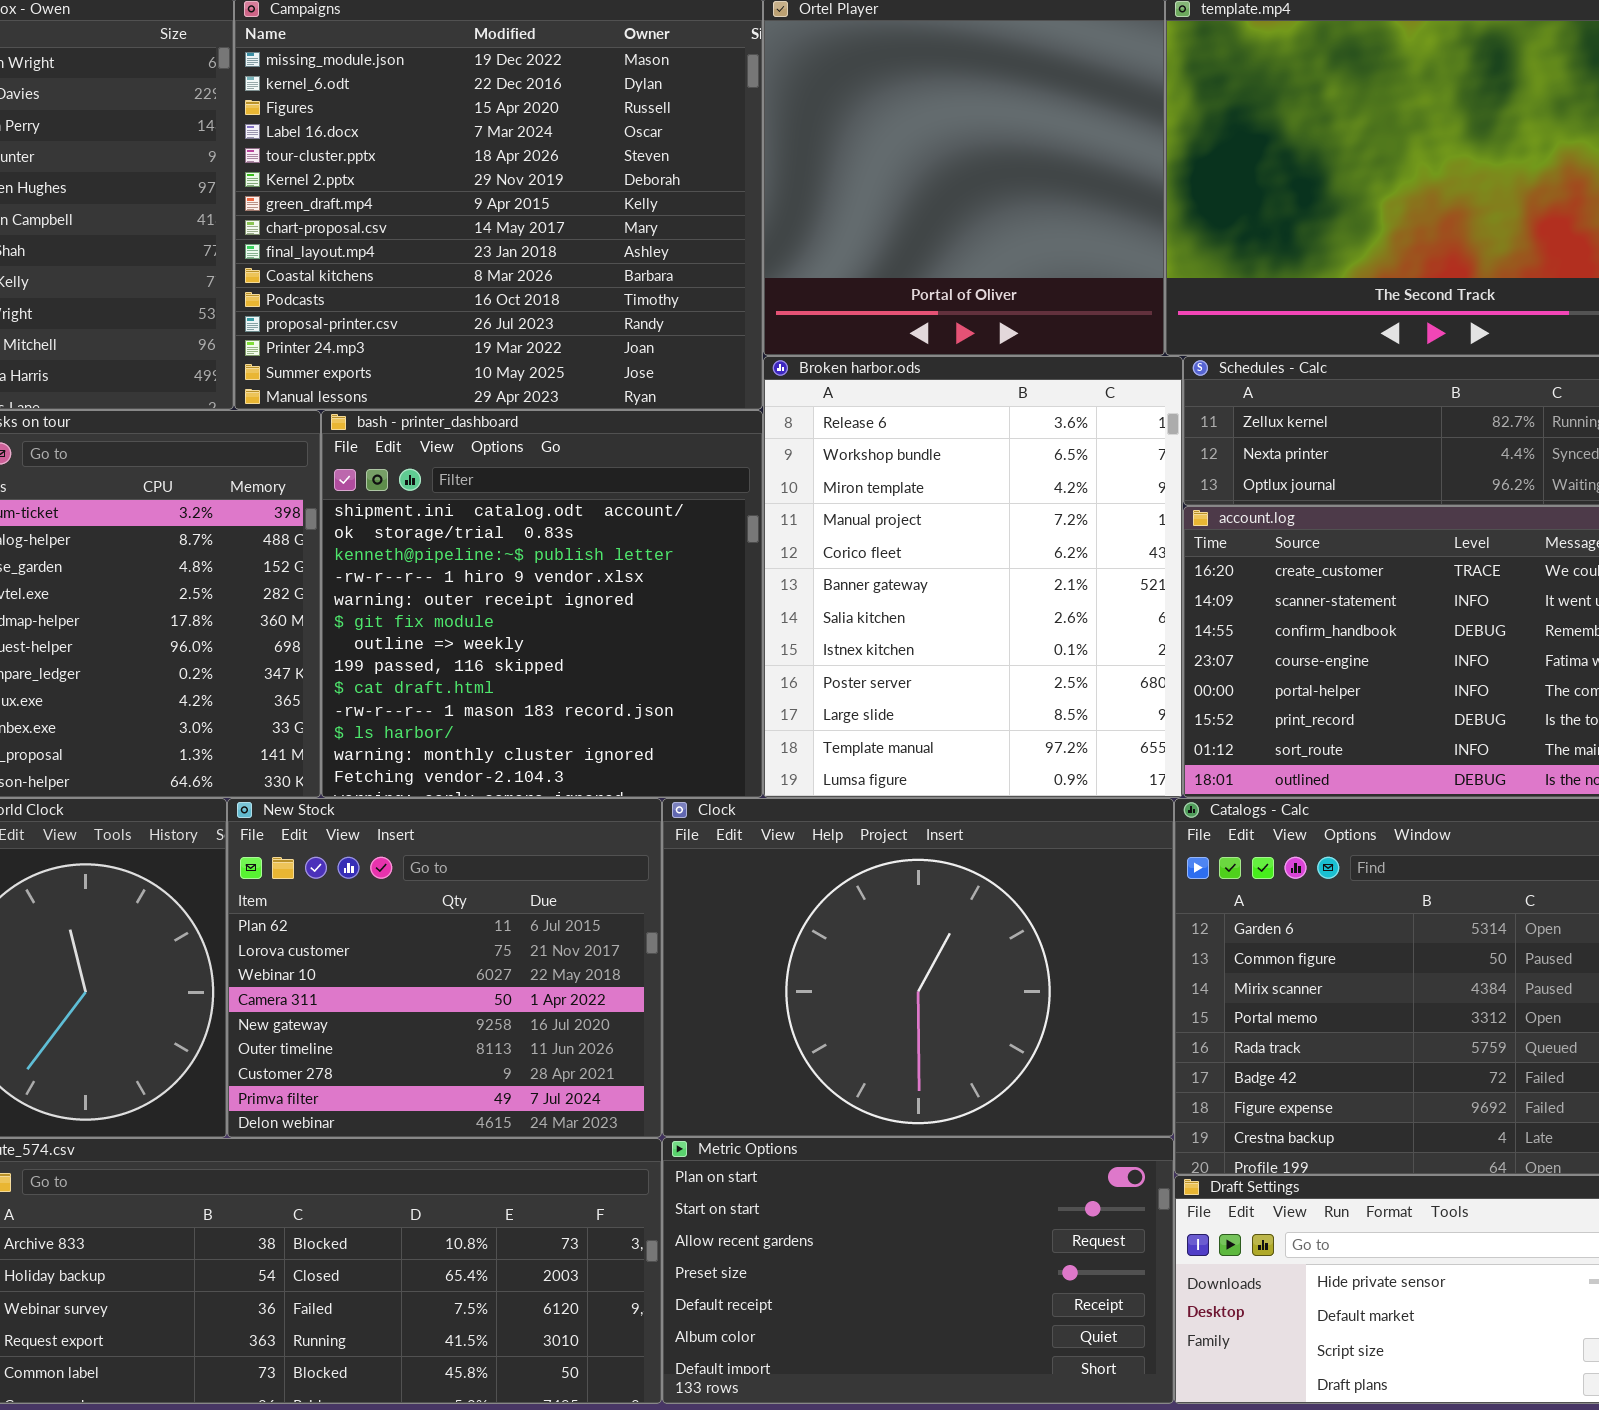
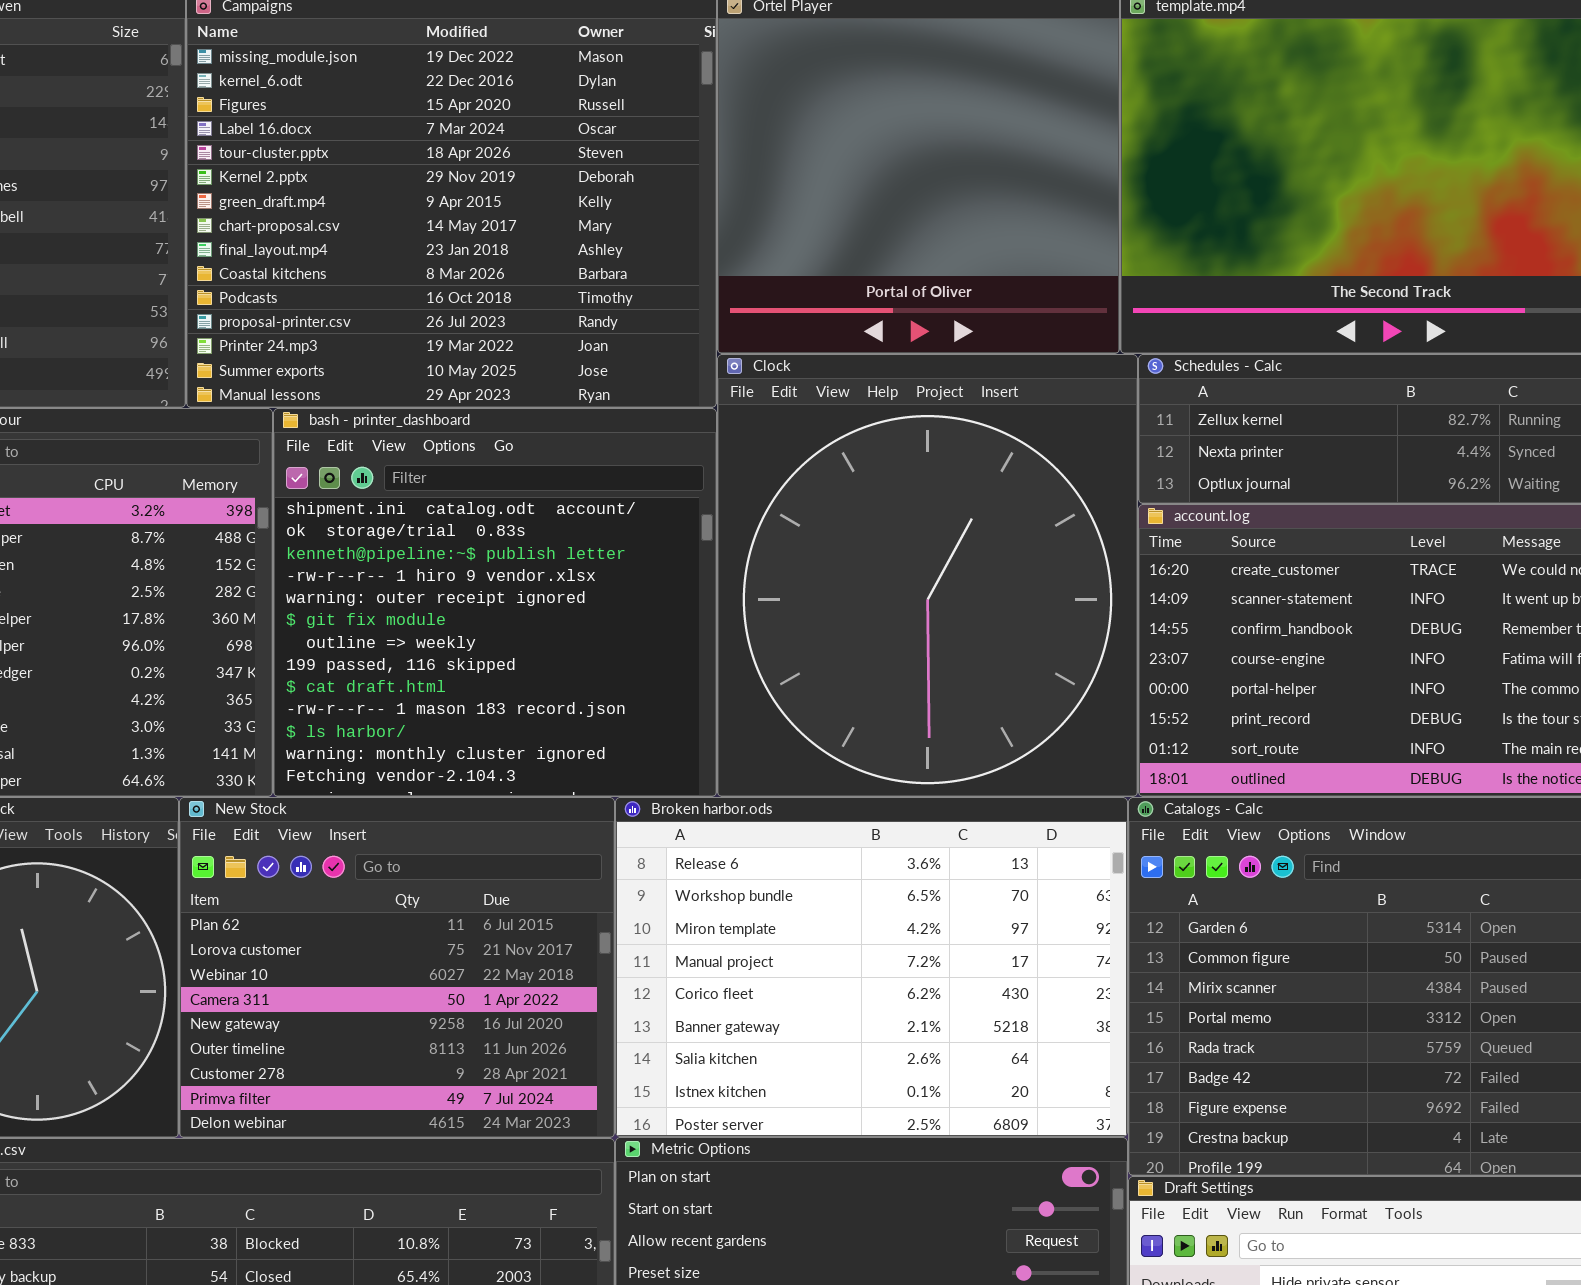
Broken harbor.ods: [763,356,1183,798] -> [615,797,1128,1137], moved, resized
Clock: [662,798,1174,1137] -> [717,354,1138,797], moved, resized

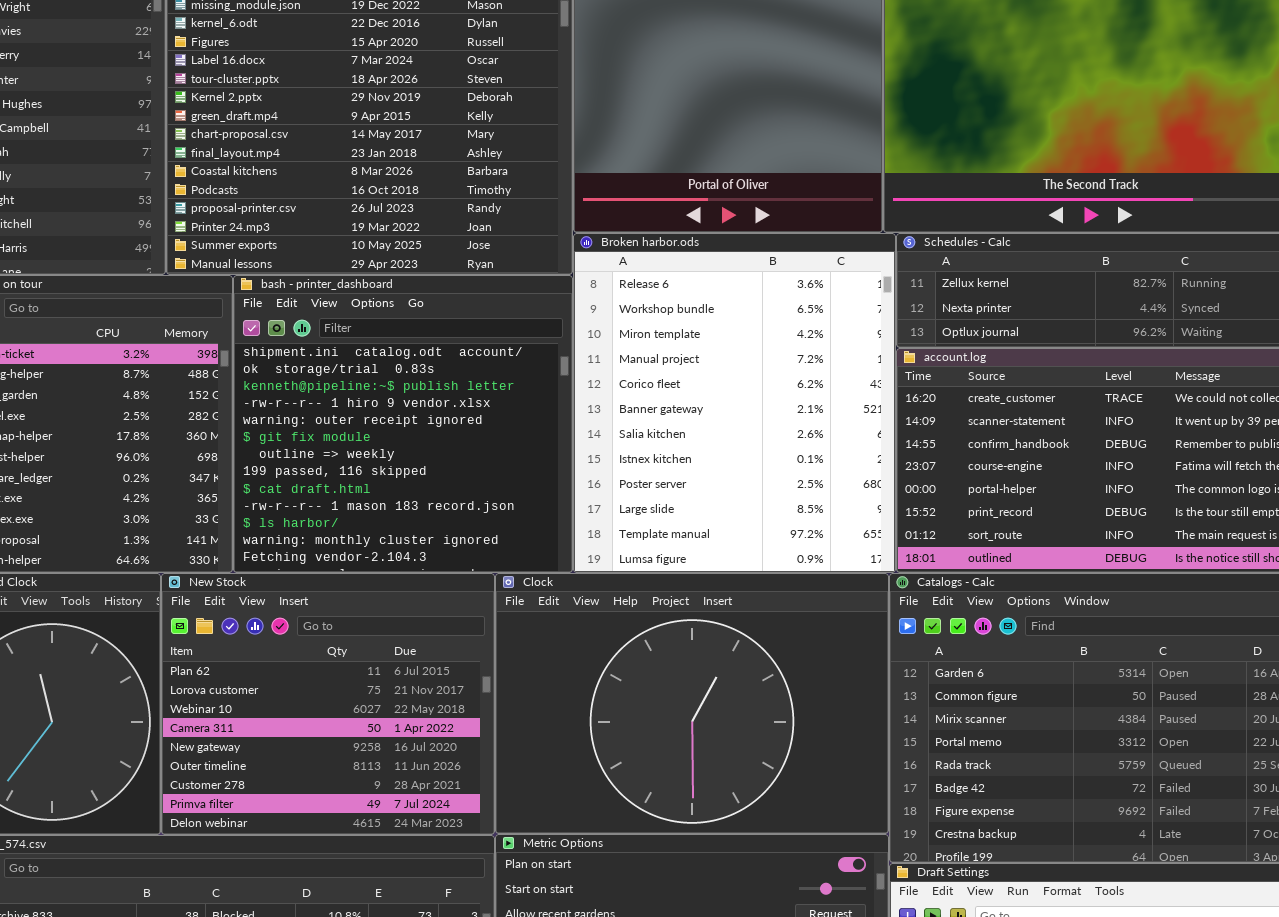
Clock: [717,354,1138,797] -> [495,573,889,834], moved, resized
Broken harbor.ods: [615,797,1128,1137] -> [573,233,896,573], moved, resized

